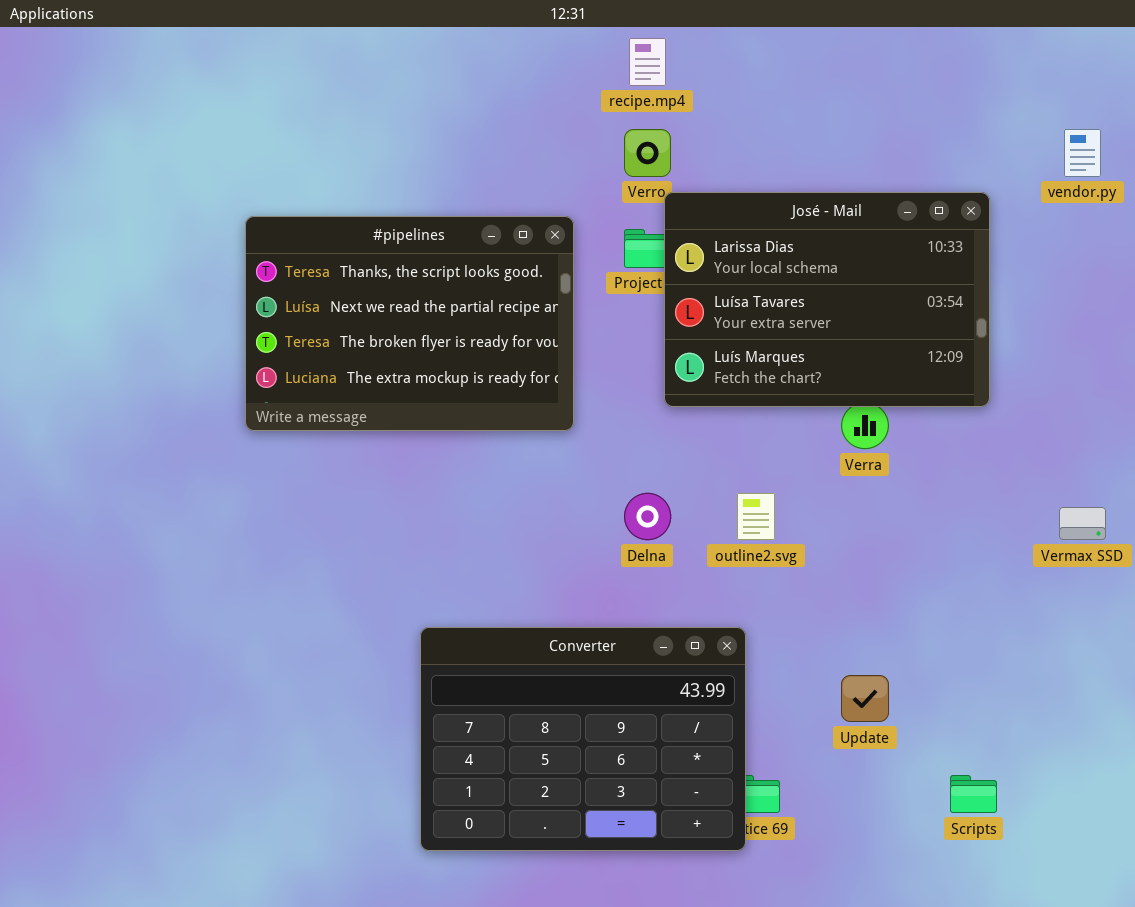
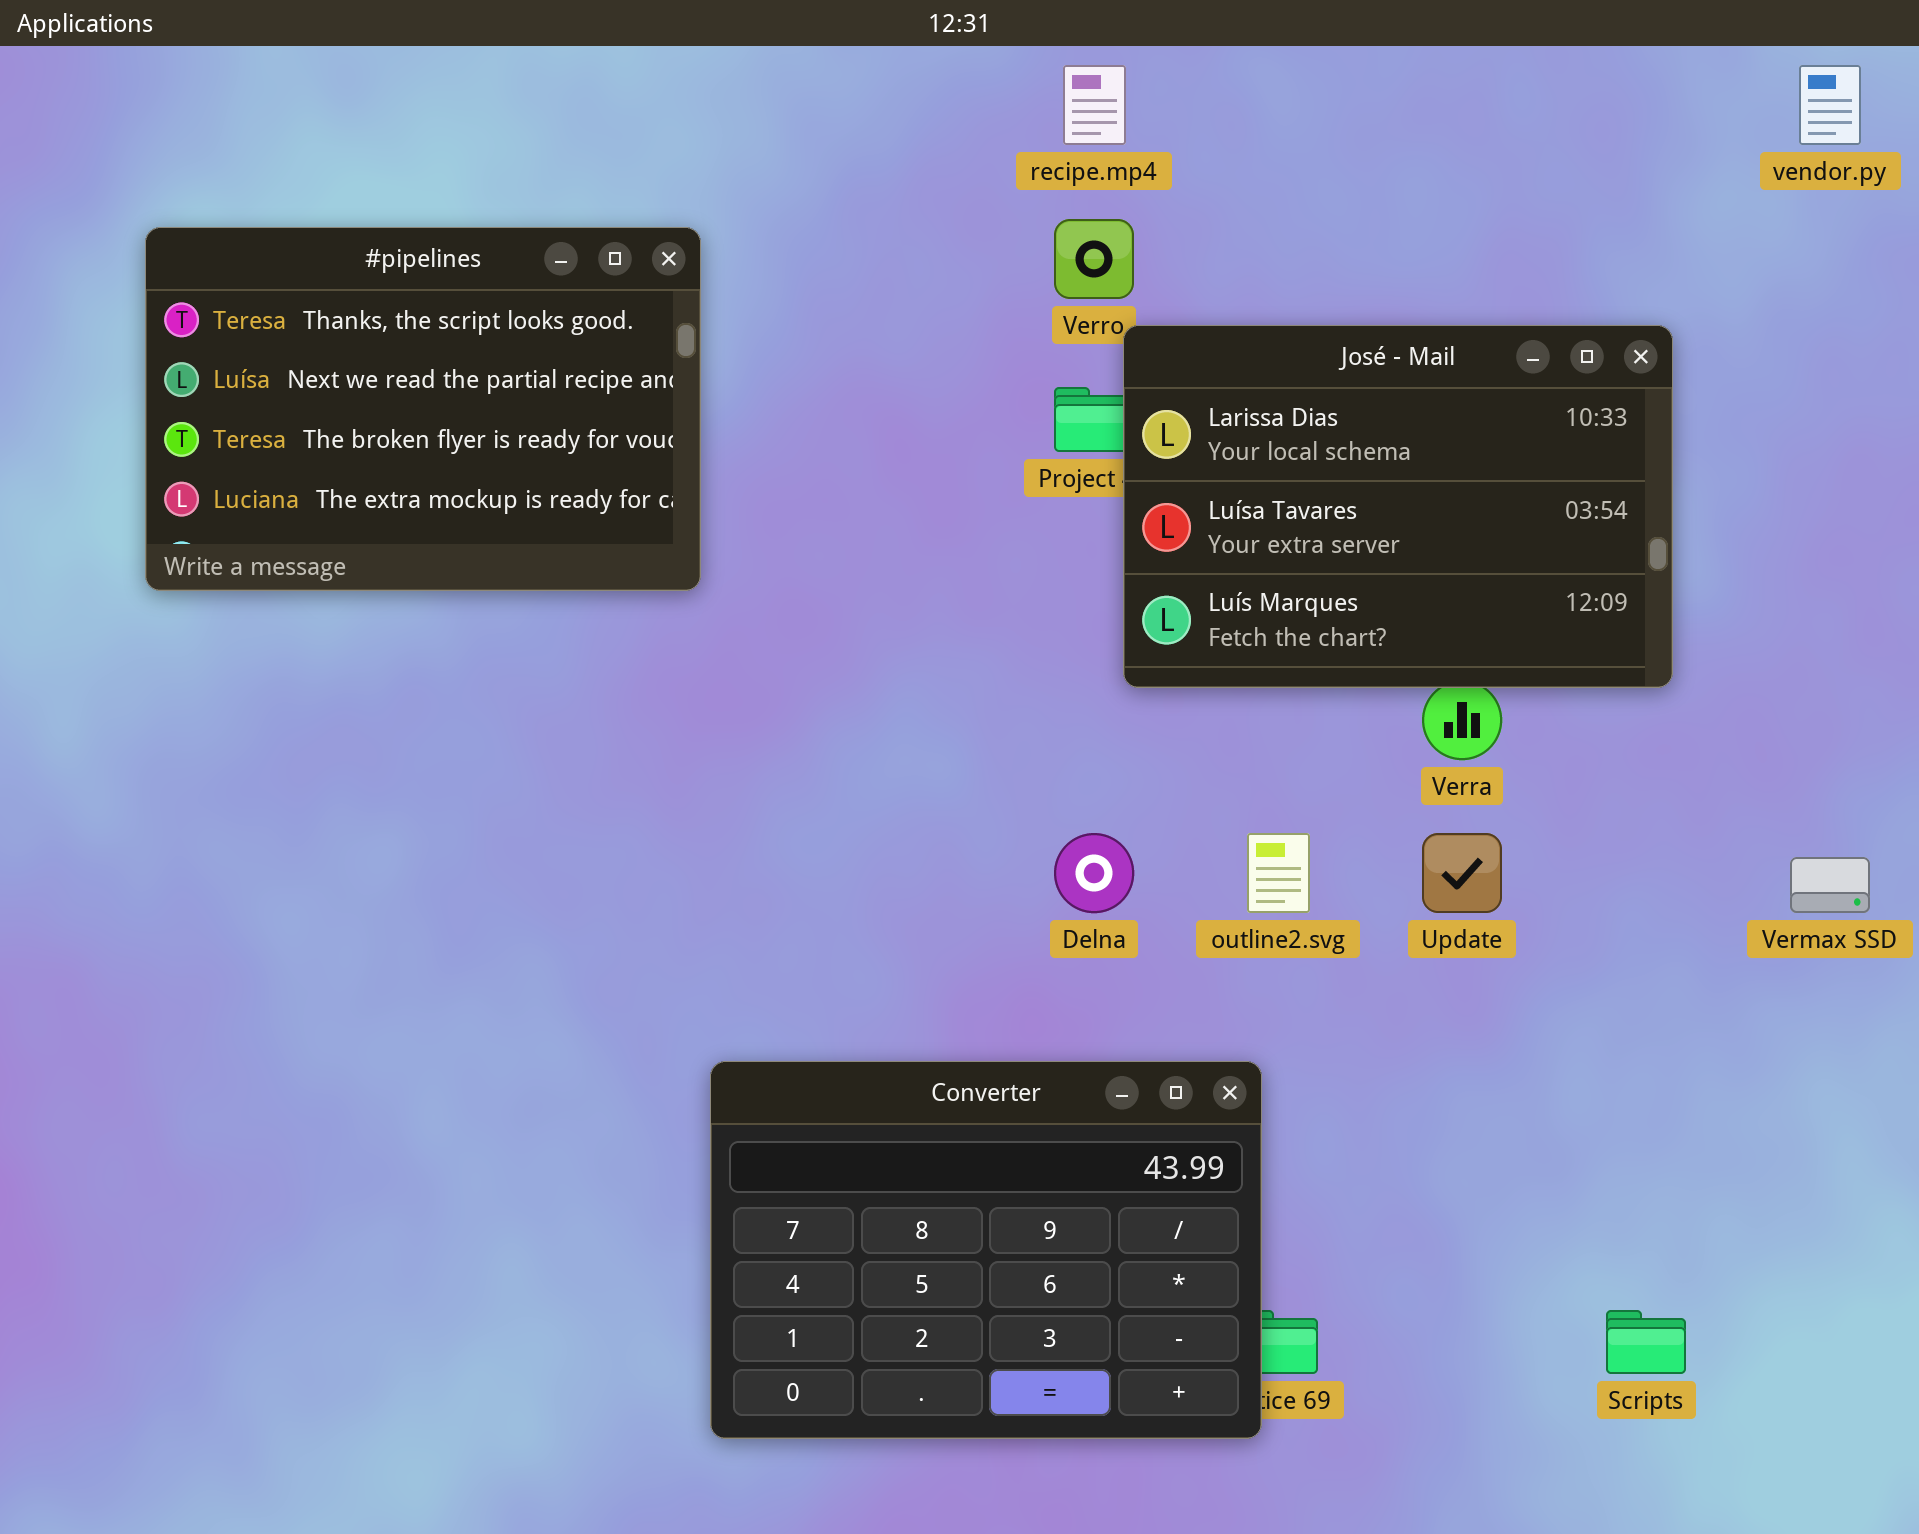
vendor.py: [1064,129,1101,177] -> [1799,65,1861,145], moved
#pipelines: [245,216,574,431] -> [145,227,701,591], moved
Update: [841,675,889,722] -> [1422,833,1502,913], moved

